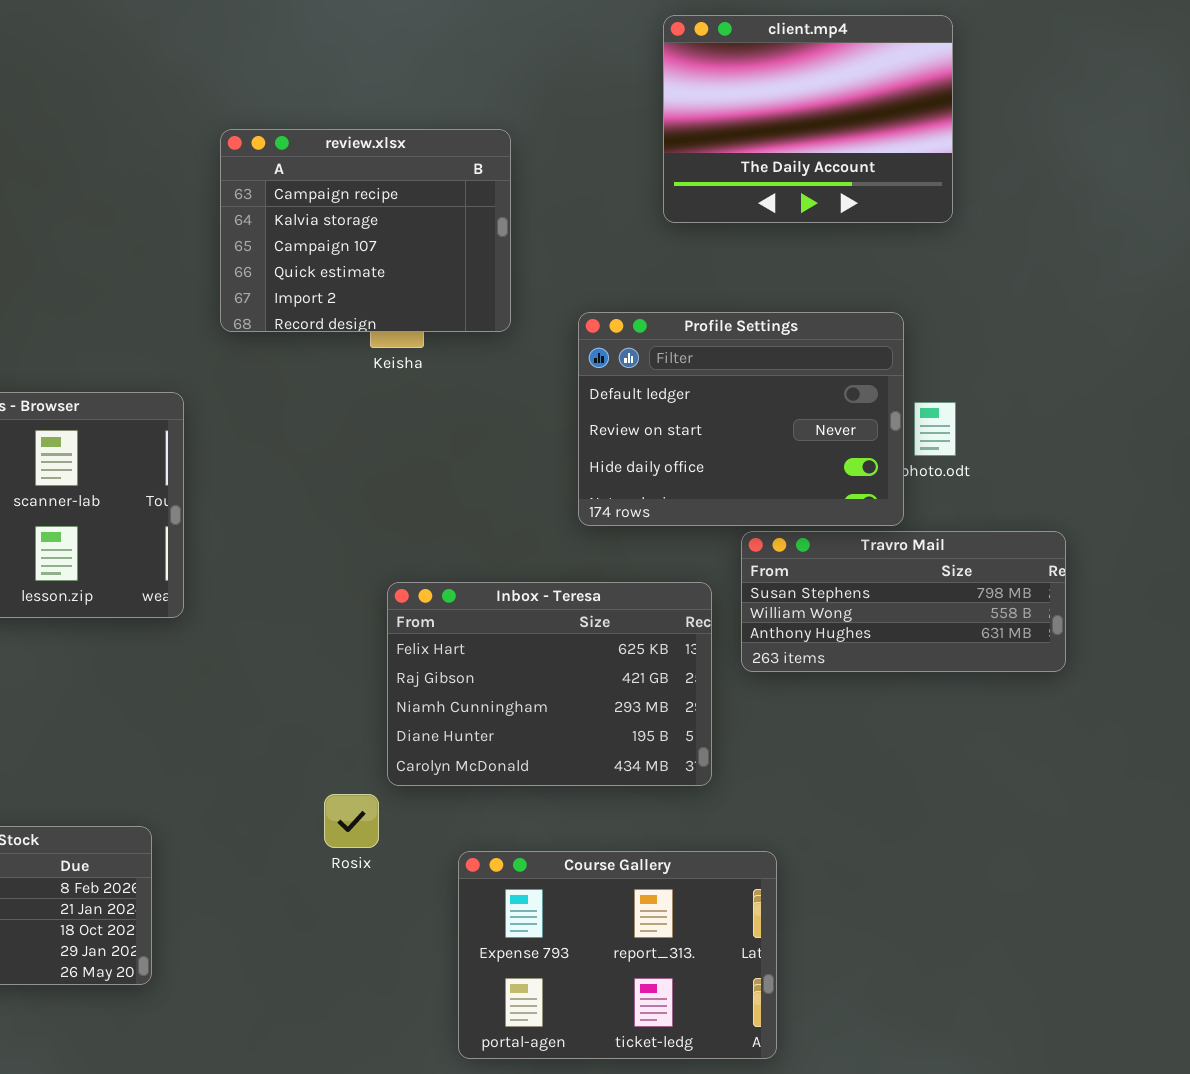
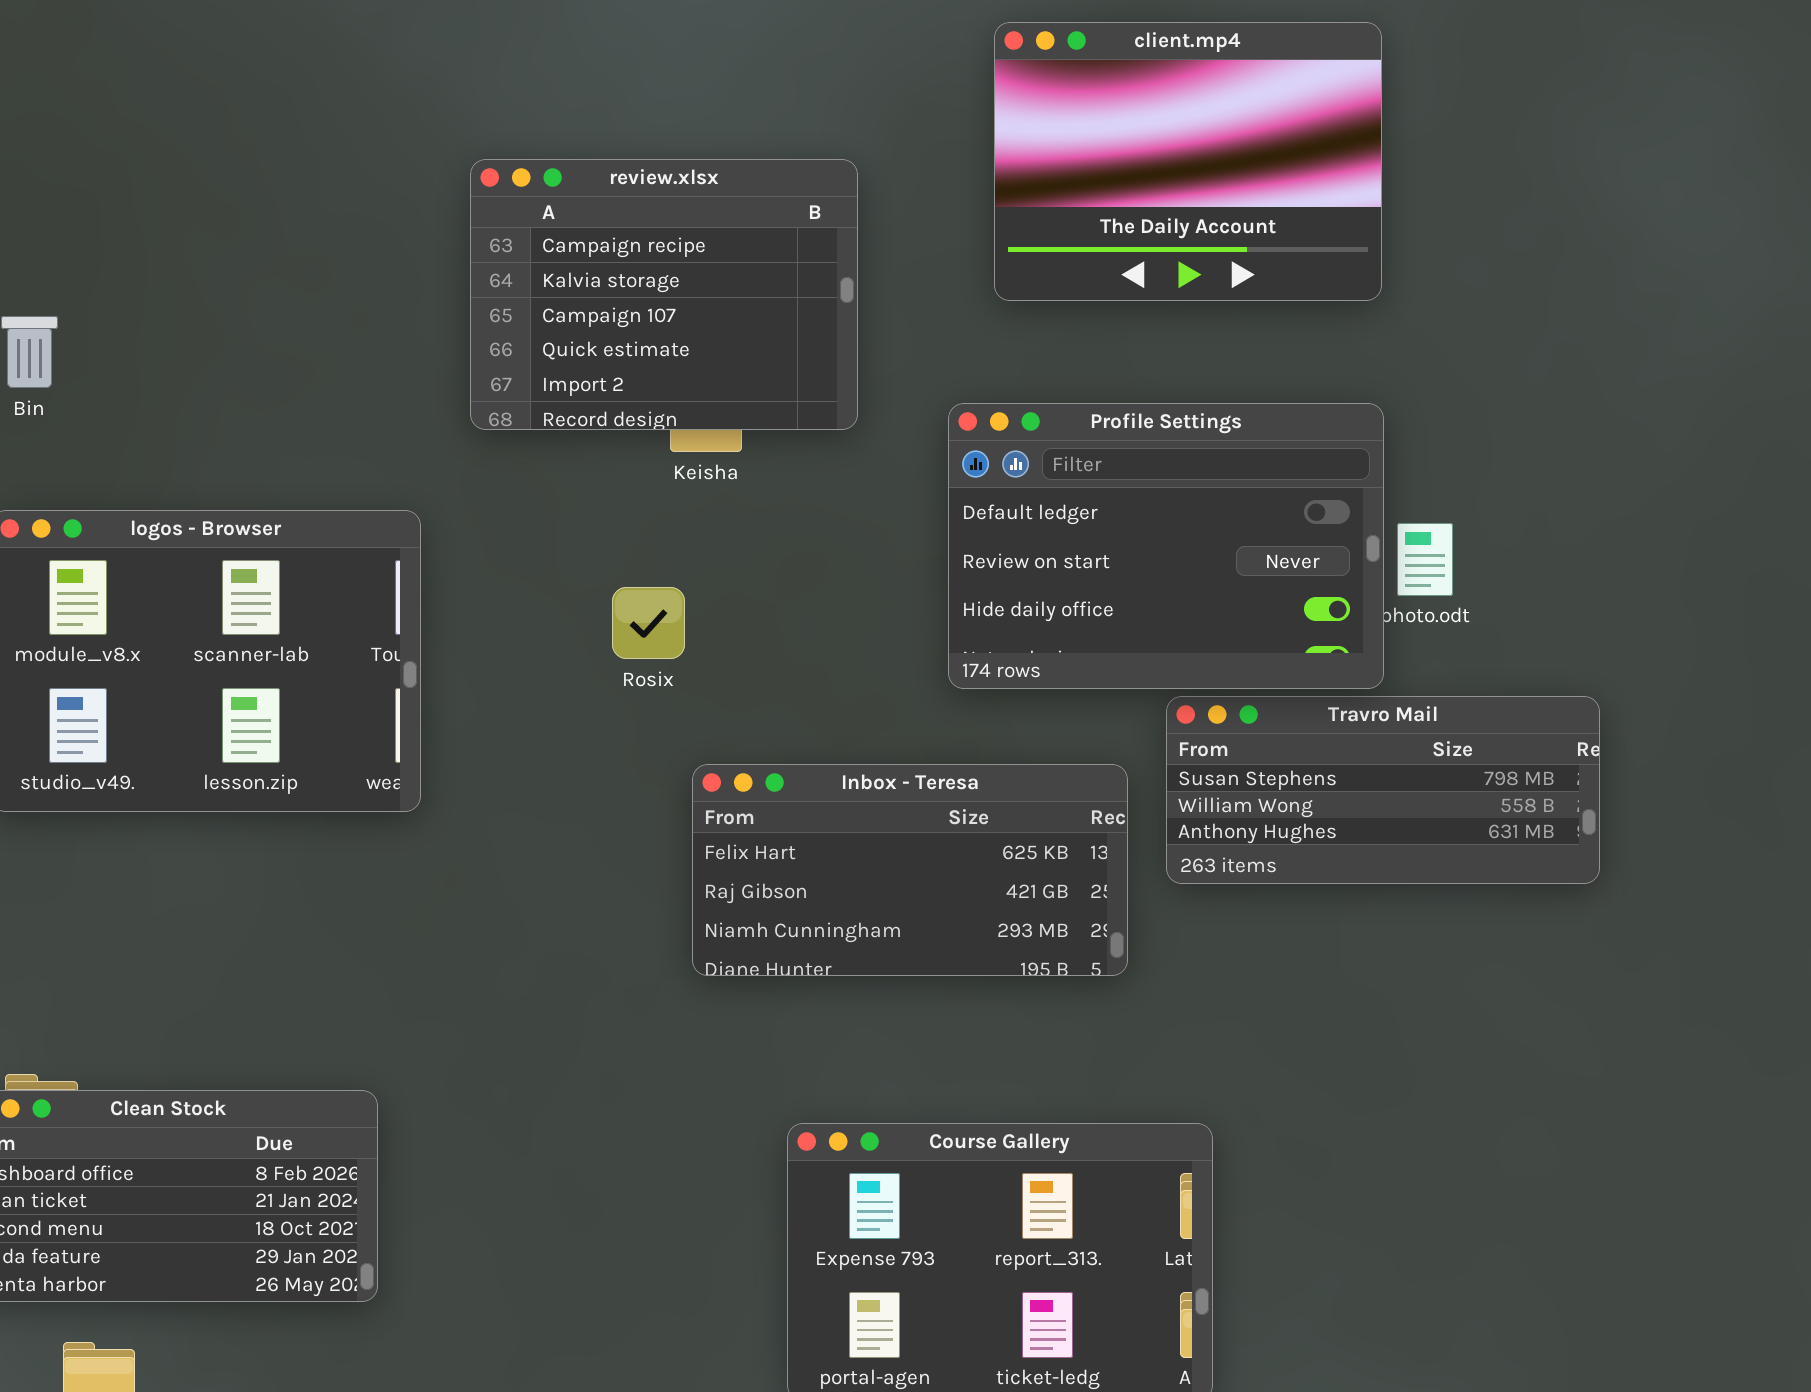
client.mp4: [663,15,953,223] -> [994,22,1382,301], moved
Inbox - Teresa: [387,582,712,786] -> [692,764,1128,976], resized
Rosix: [324,794,379,848] -> [612,587,685,659], moved

